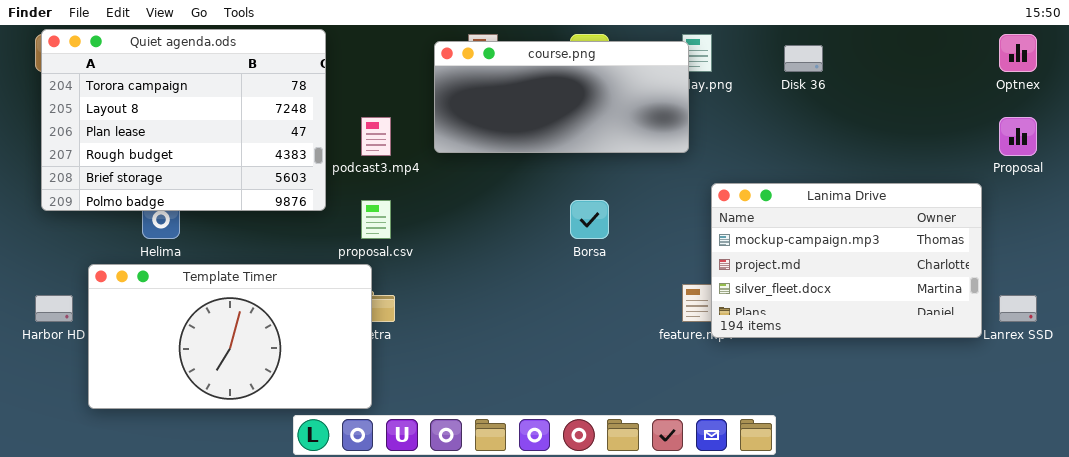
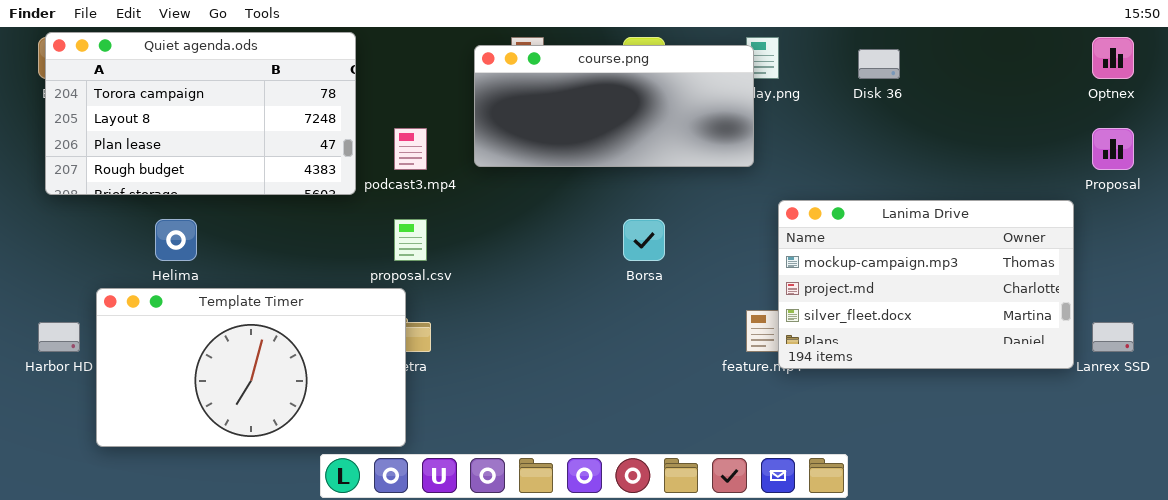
Quiet agenda.ods: [41,29,326,211] -> [45,32,356,195], resized

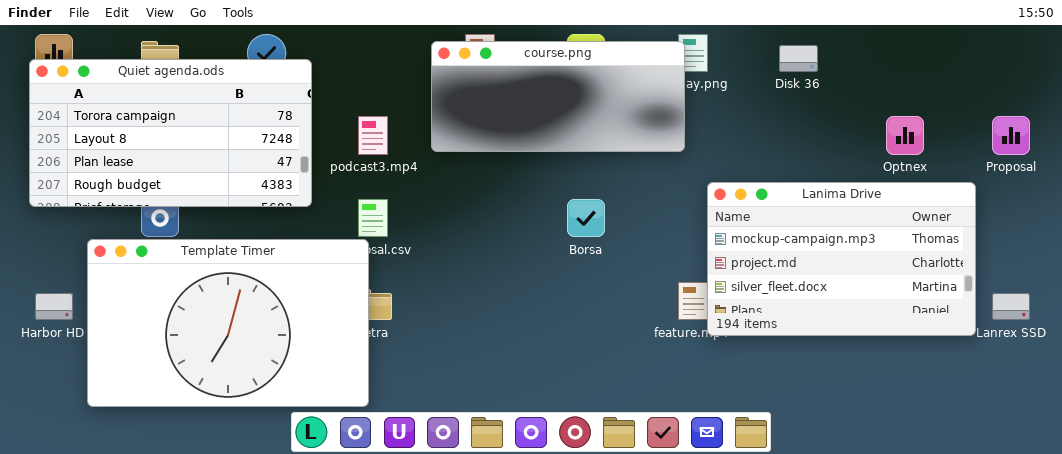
Quiet agenda.ods: [45,32,356,195] -> [29,59,312,207], moved
Optnex: [1092,37,1134,79] -> [886,116,924,155], moved
Template Timer: [96,288,406,447] -> [87,239,369,407], resized

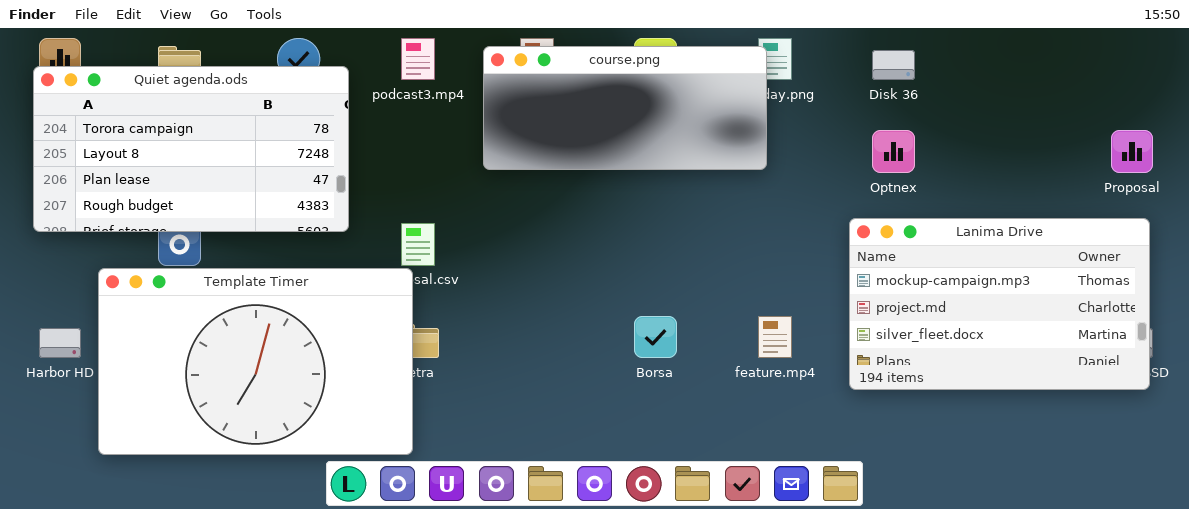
podcast3.mp4: [358,116,388,155] -> [401,38,435,80], moved
Optnex: [886,116,924,155] -> [872,130,915,173], moved
Lanima Drive: [707,182,976,336] -> [849,218,1150,390], moved
Borsa: [567,199,605,237] -> [634,316,677,358], moved

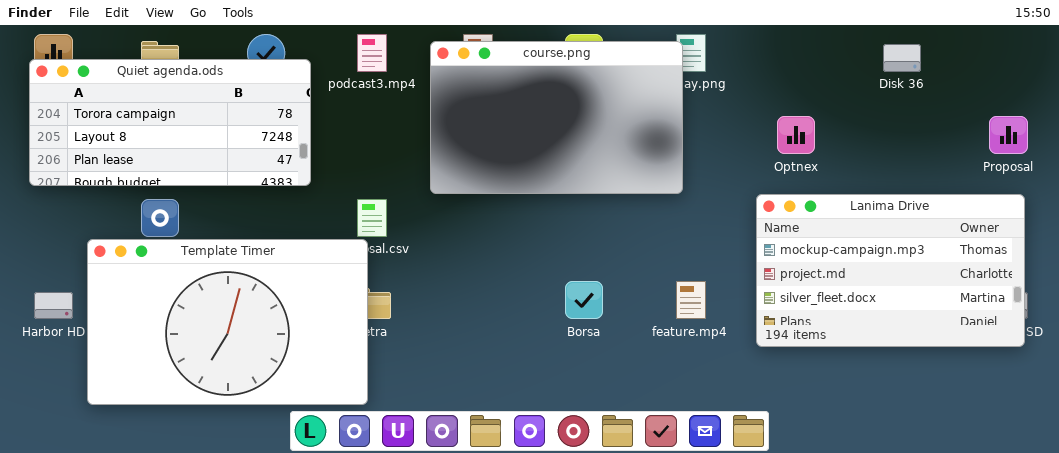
course.png: [483,46,767,170] -> [430,41,683,194], resized
Disk 36: [872,50,915,80] -> [883,44,921,72], moved
Quiet agenda.ods: [33,66,349,232] -> [29,59,311,186], resized

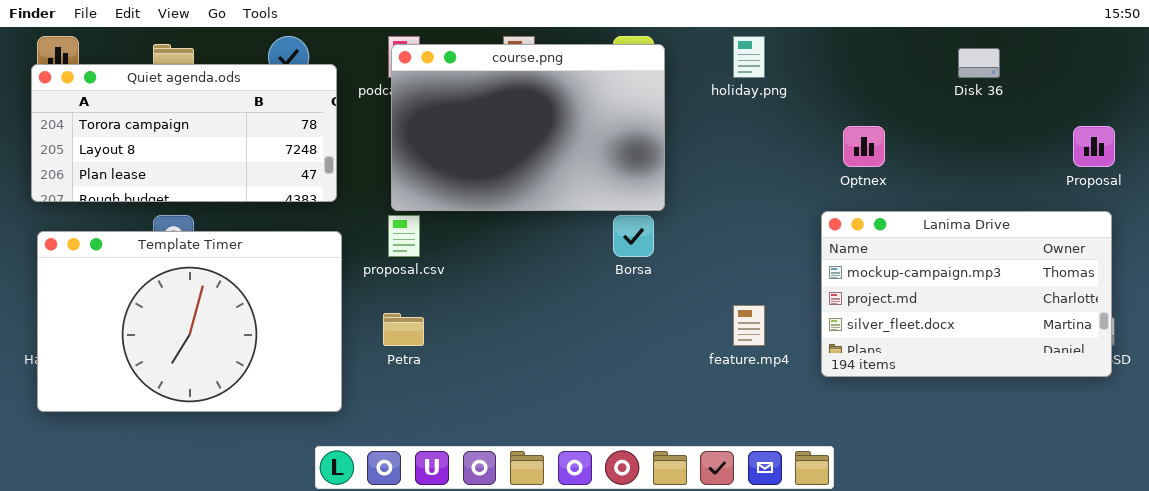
course.png: [430,41,683,194] -> [391,44,665,211], moved
Template Timer: [87,239,368,405] -> [37,231,342,412], moved
Borsa: [565,281,603,319] -> [613,215,654,257], moved

